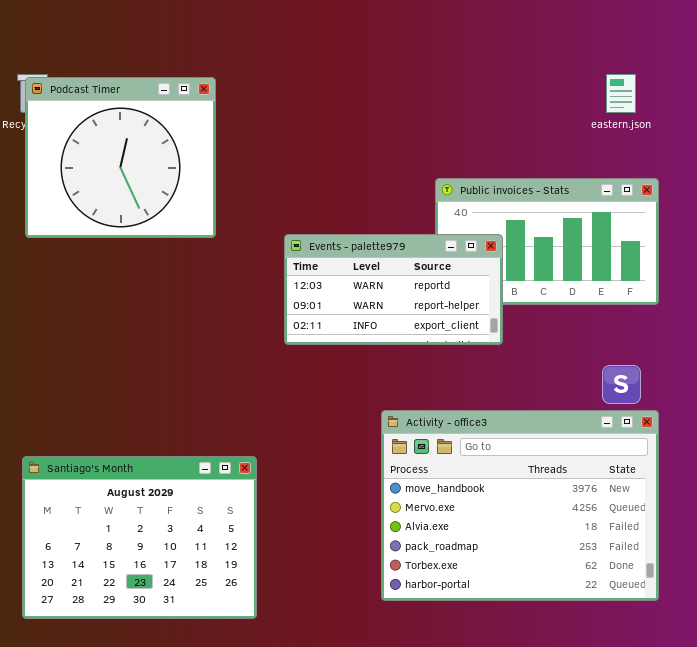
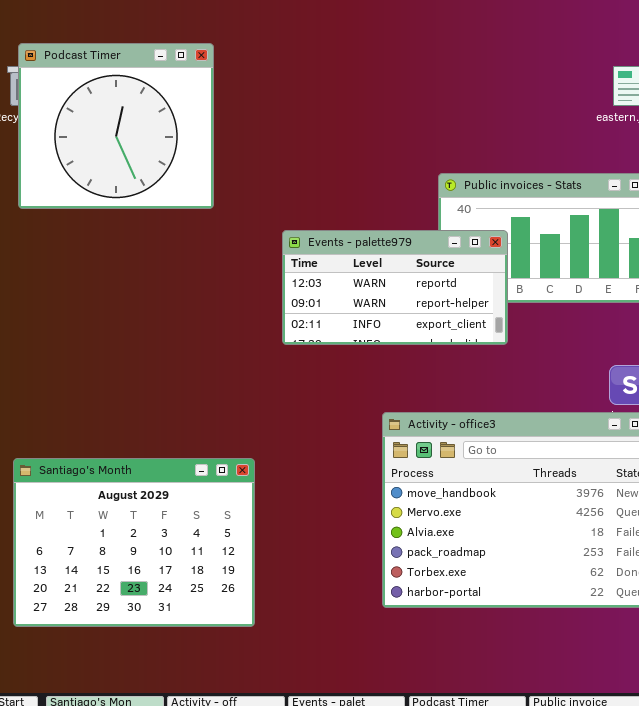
Podcast Timer: [25,77,216,238] -> [18,43,214,209], moved

